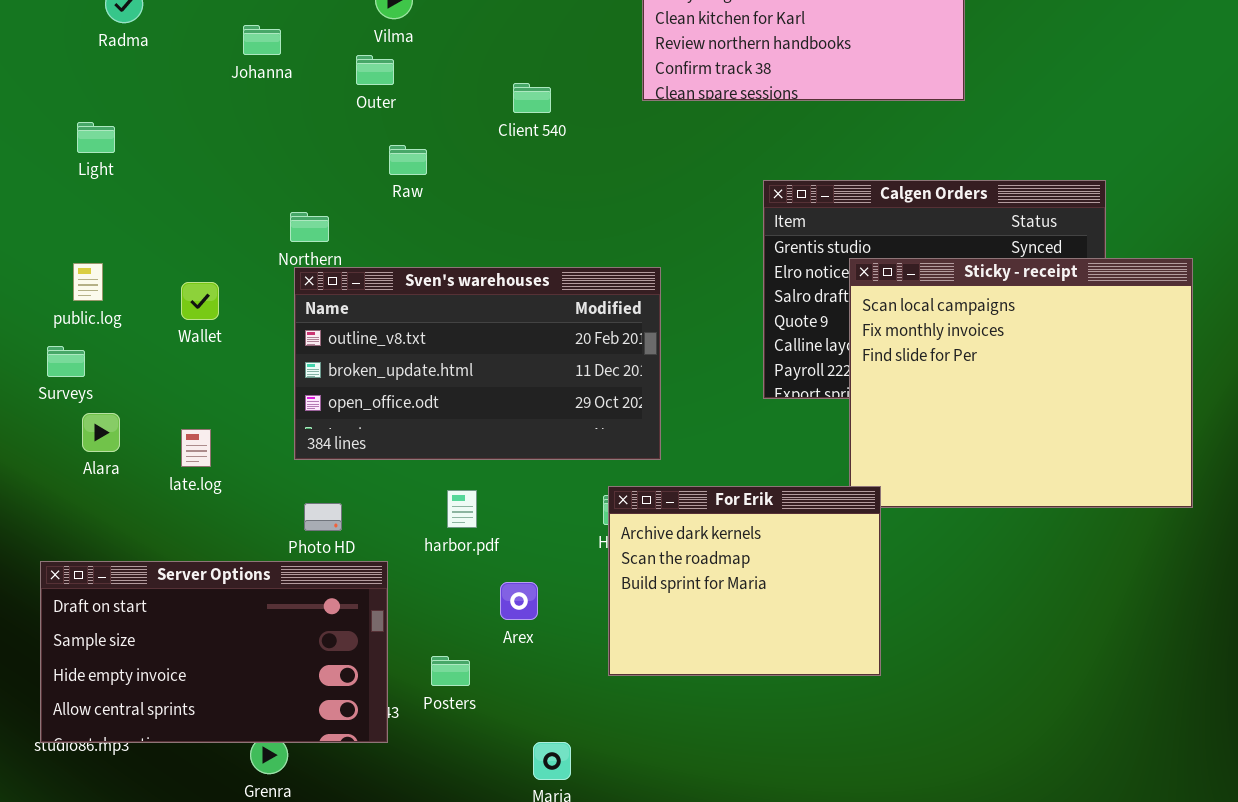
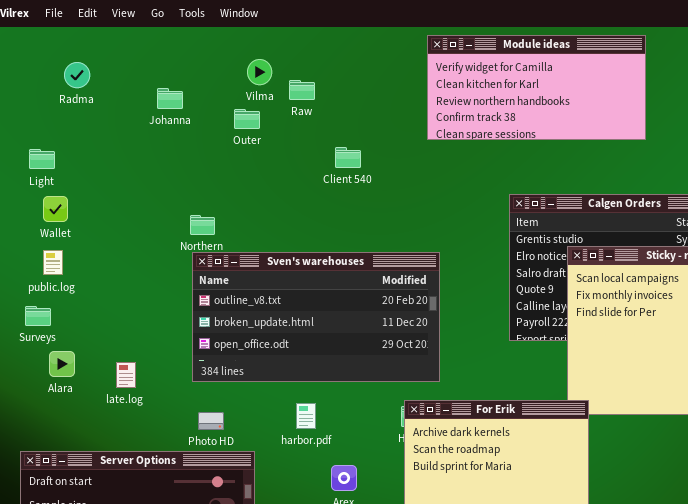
Client 540: [513,83,551,113] -> [335,147,361,168], moved
Light: [77,122,115,153] -> [29,149,55,169], moved
Raw: [389,145,427,175] -> [289,80,315,100], moved
Wallet: [181,282,219,320] -> [43,196,68,222], moved

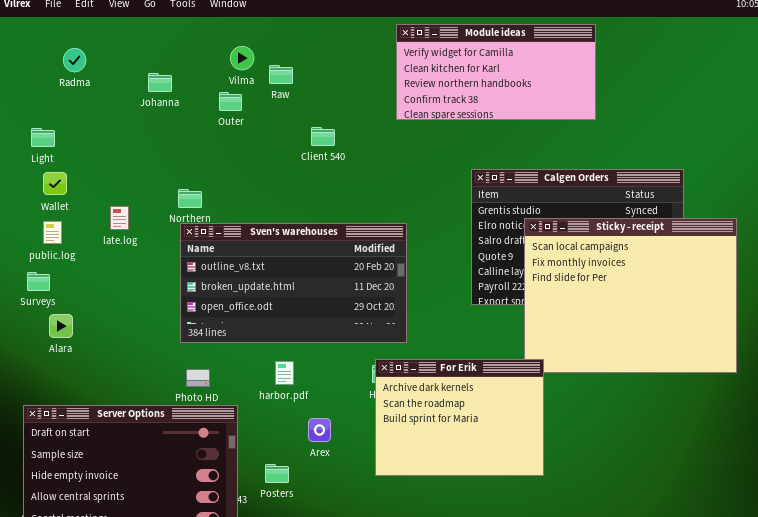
late.log: [116,362,136,388] -> [110,206,129,230], moved

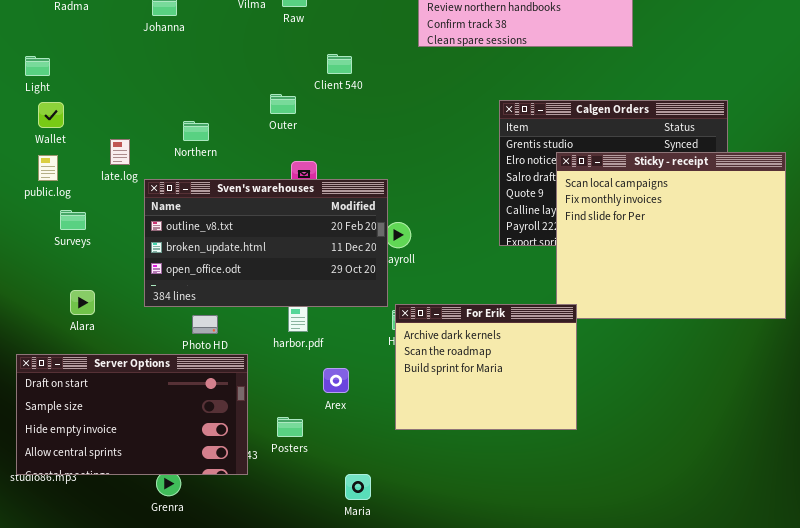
Outer: [219,92,242,111] -> [270,94,296,114], moved
Sven's warehouses: [180,223,407,343] -> [144,179,388,307], moved
Surveys: [27,272,50,291] -> [60,210,86,230], moved
Alara: [49,314,73,338] -> [70,290,95,315], moved

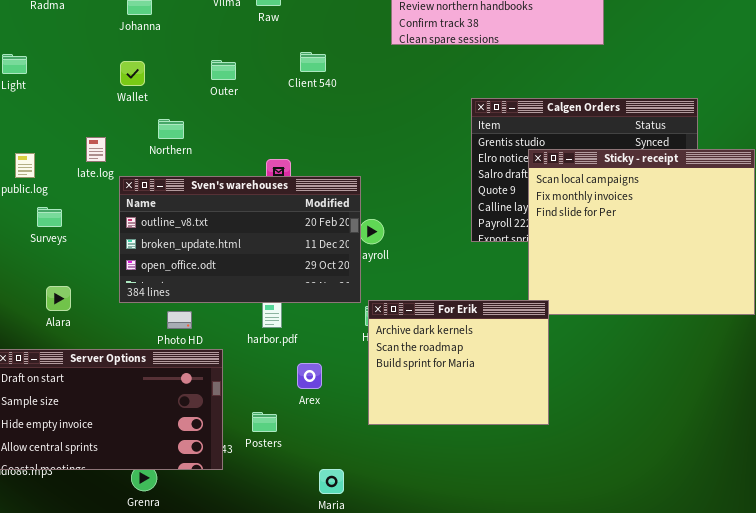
Outer: [270,94,296,114] -> [211,60,236,80], moved
Wallet: [38,102,64,128] -> [120,61,145,86], moved

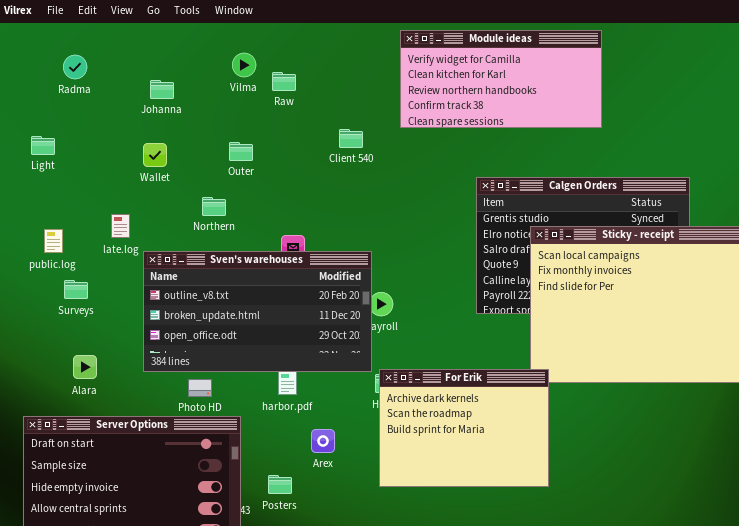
Client 540: [300,52,326,72] -> [339,129,363,148], moved
Northern: [158,119,184,139] -> [202,197,226,216], moved

